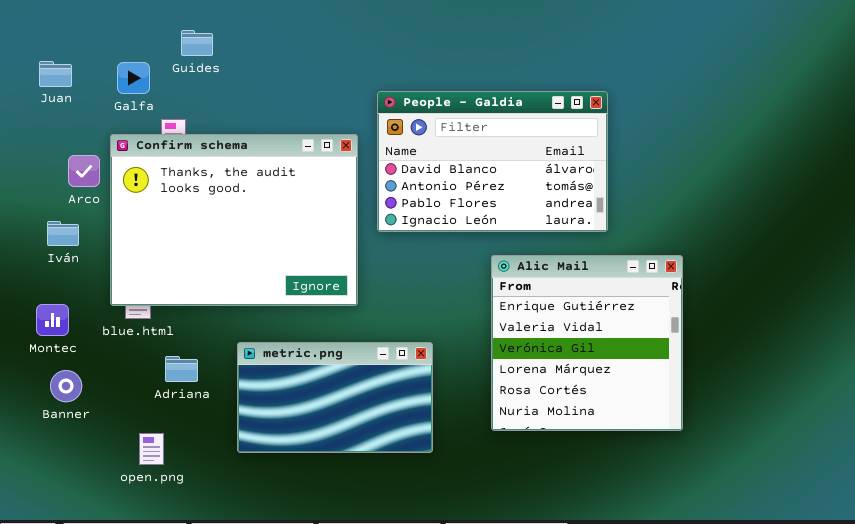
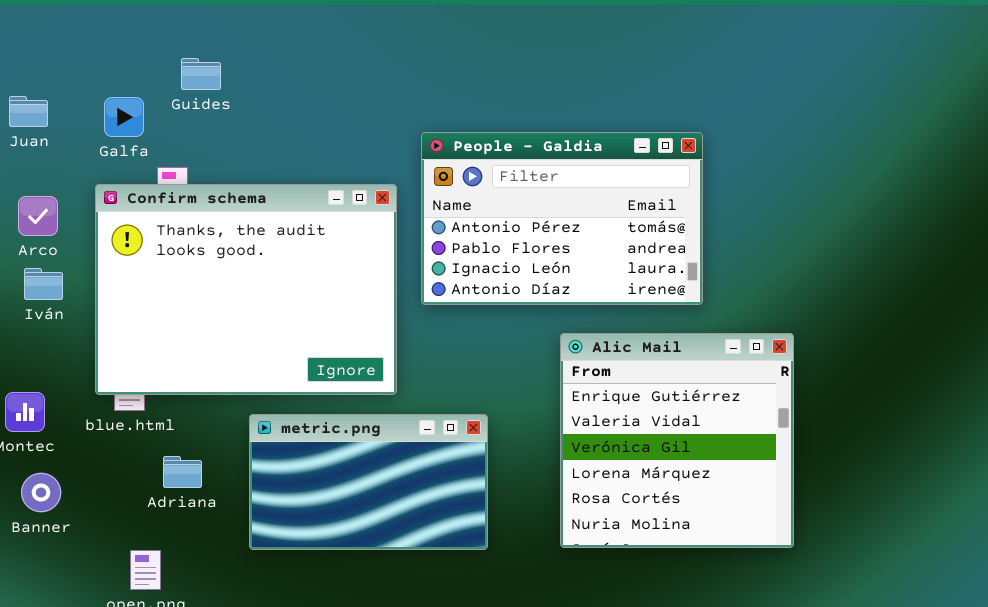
People - Galdia: [377,91,608,232] -> [421,132,703,305], scrolled down 1 row
Arco: [68,155,100,187] -> [18,196,58,236], moved
Iván: [47,221,79,246] -> [24,268,63,300], moved
metric.png: [237,342,433,453] -> [249,414,488,550], moved

